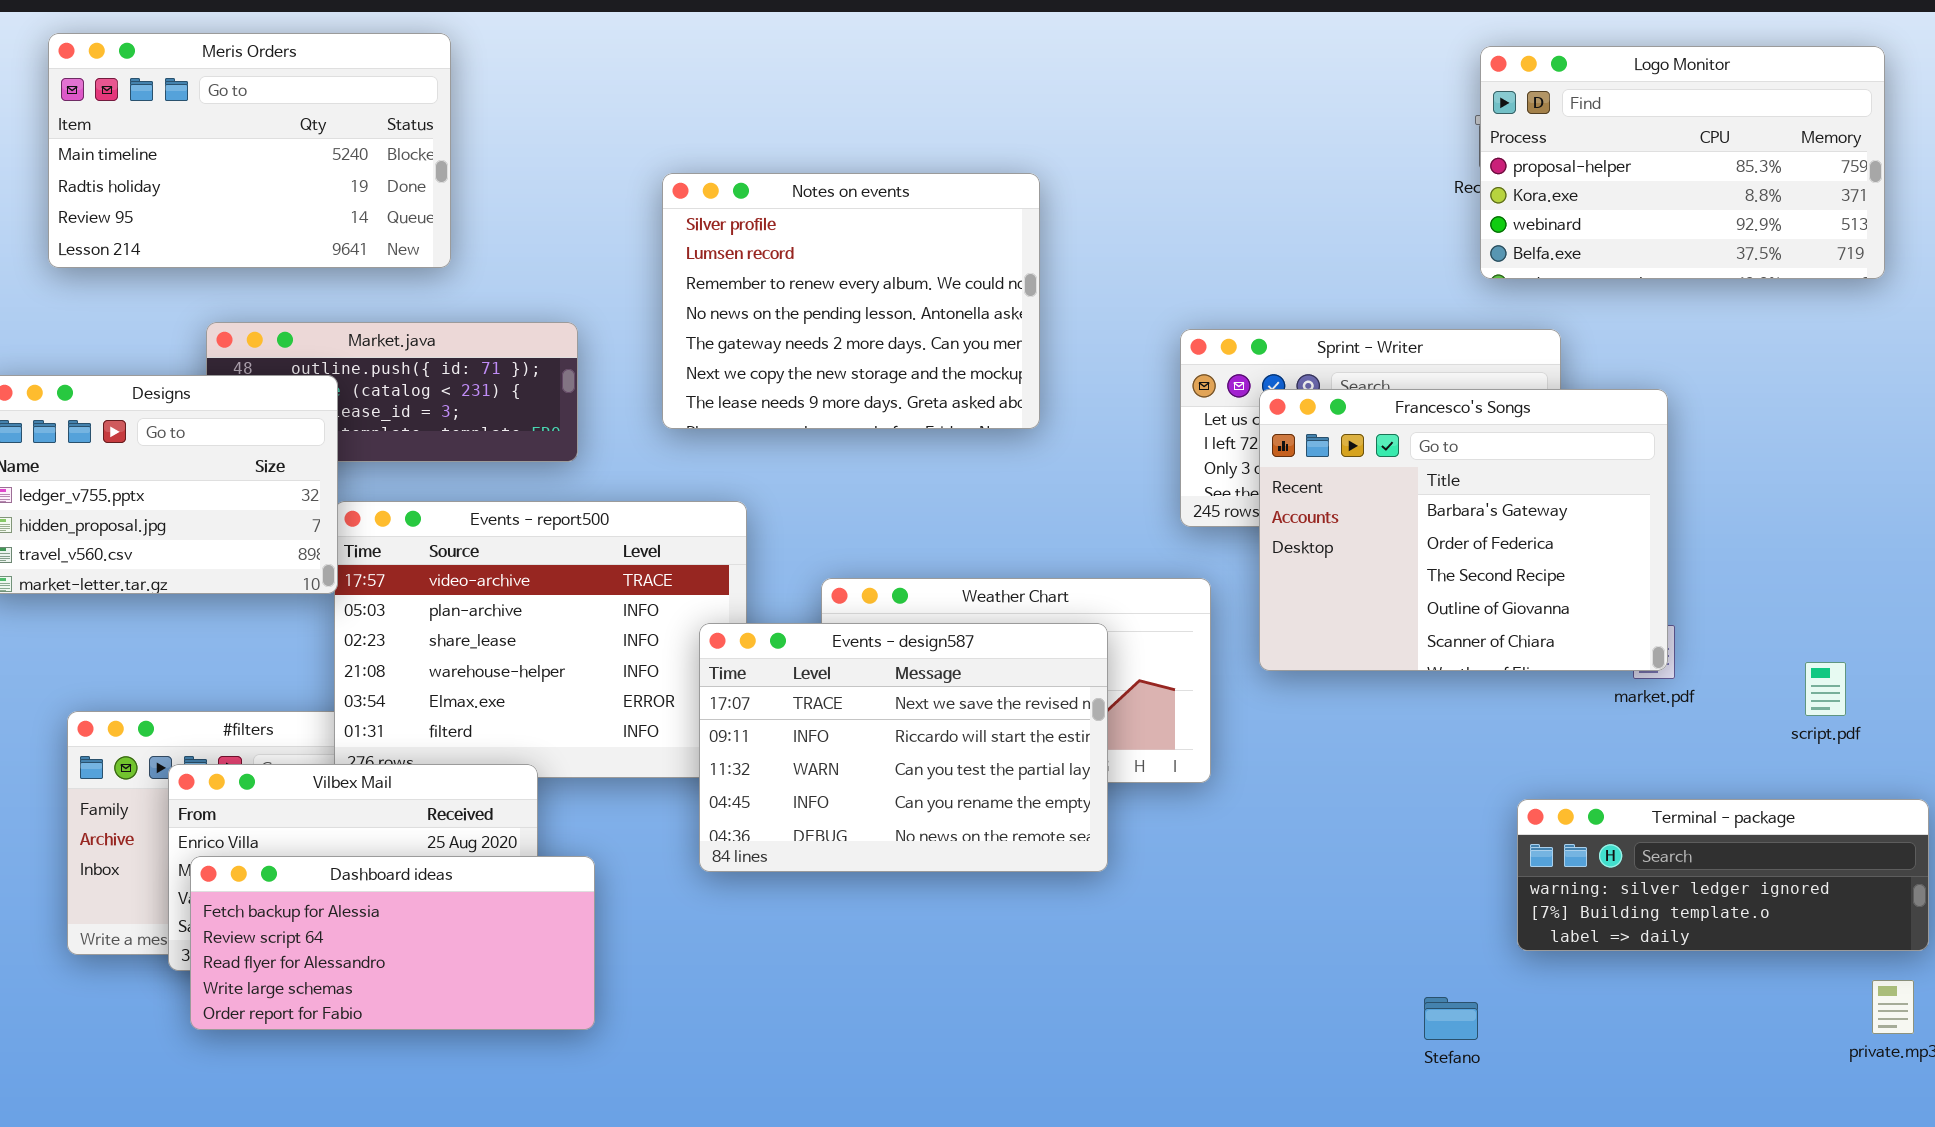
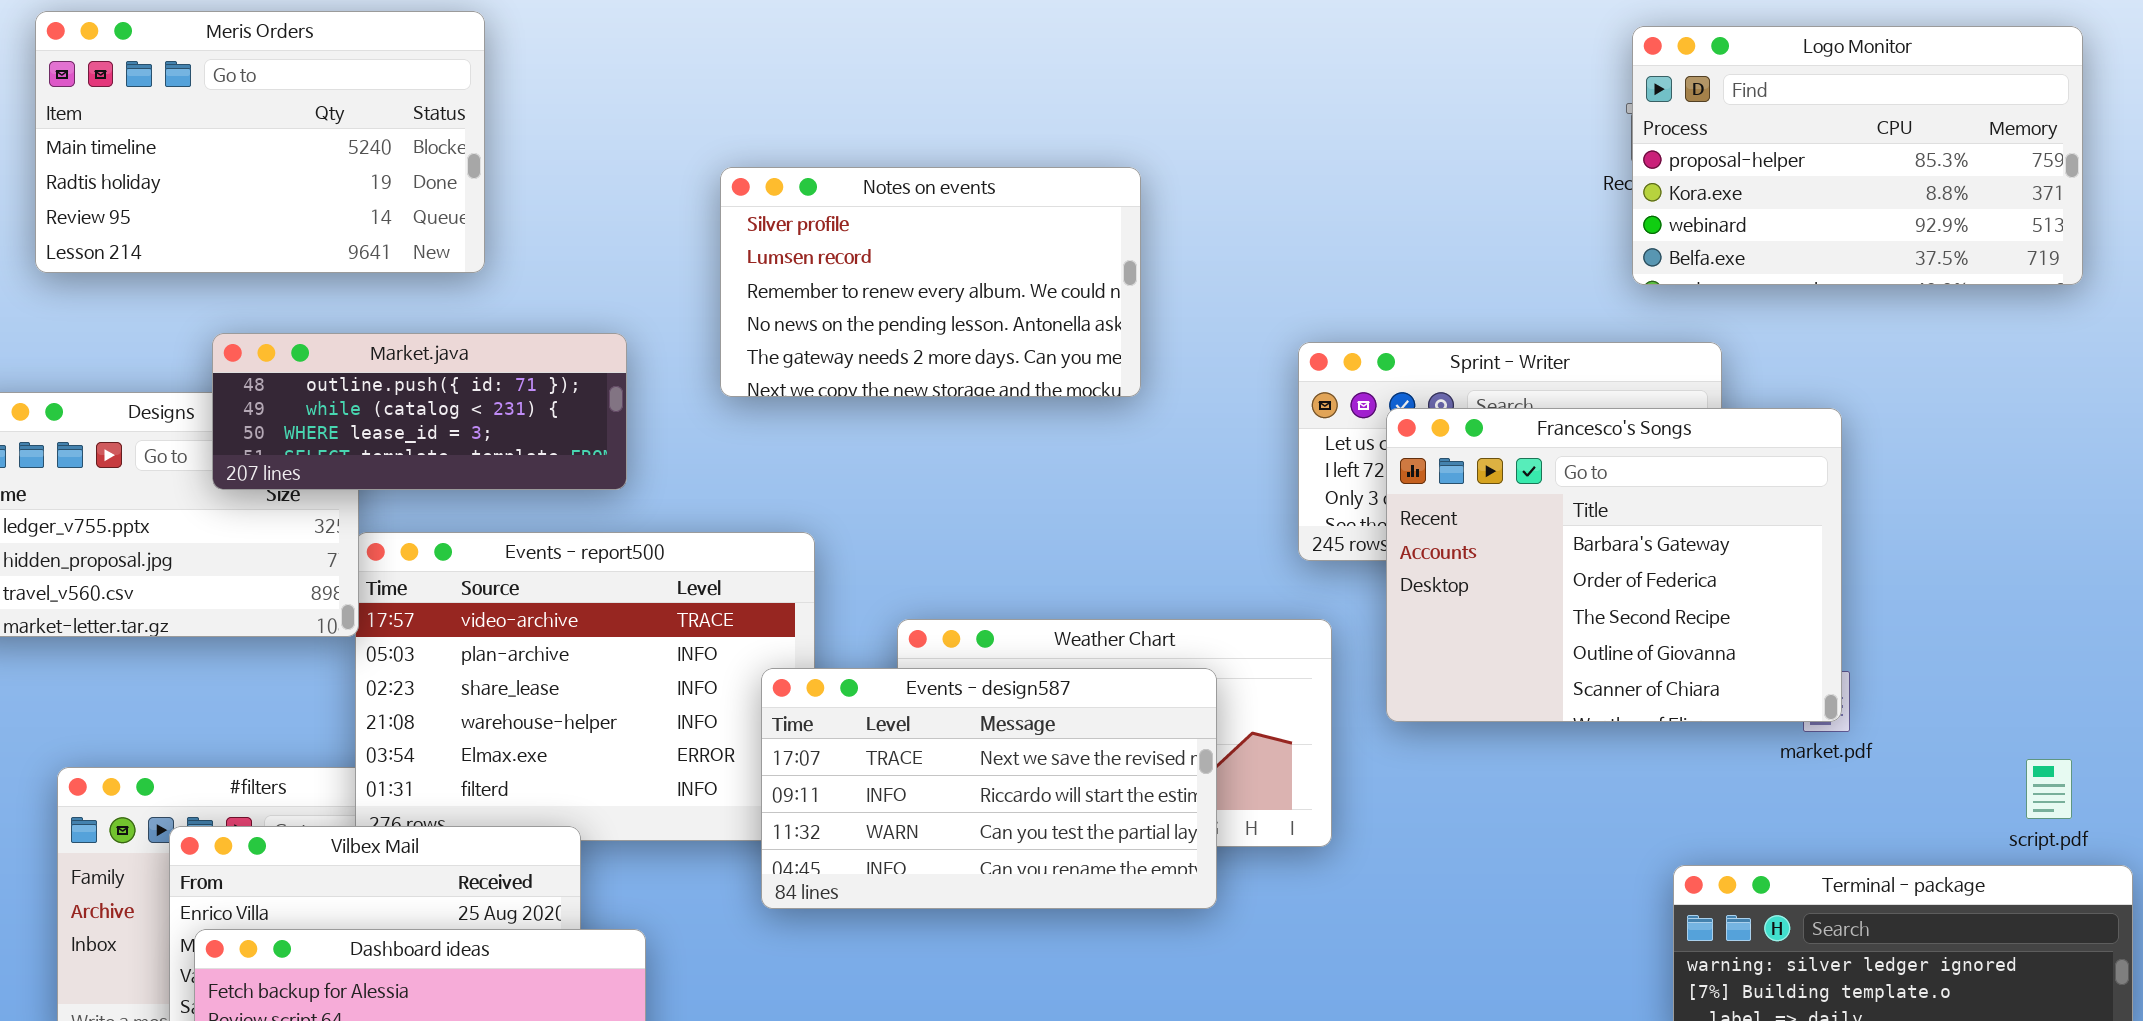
Notes on events: [662,173,1040,429] -> [720,167,1141,397], resized
Market.java: [206,322,578,462] -> [212,333,627,490], raised
Events - design587: [699,623,1108,872] -> [761,668,1217,909], resized
script.pdf: [1805,662,1846,716] -> [2026,759,2072,819], moved

